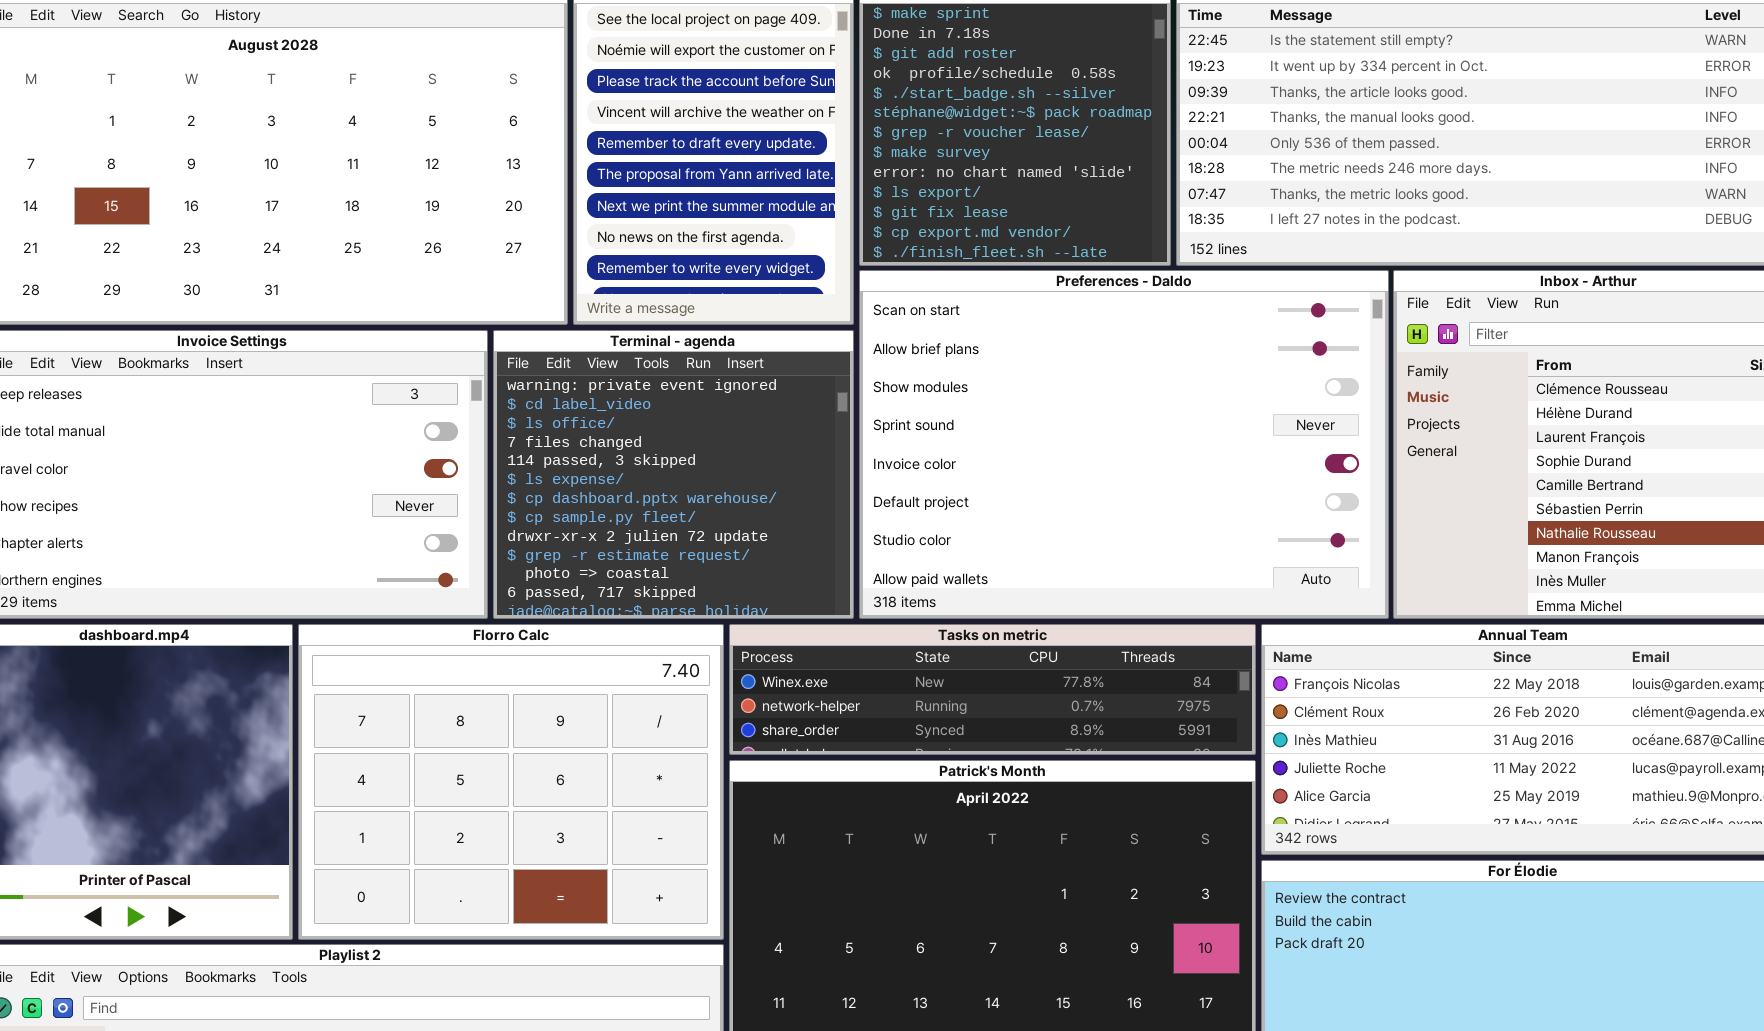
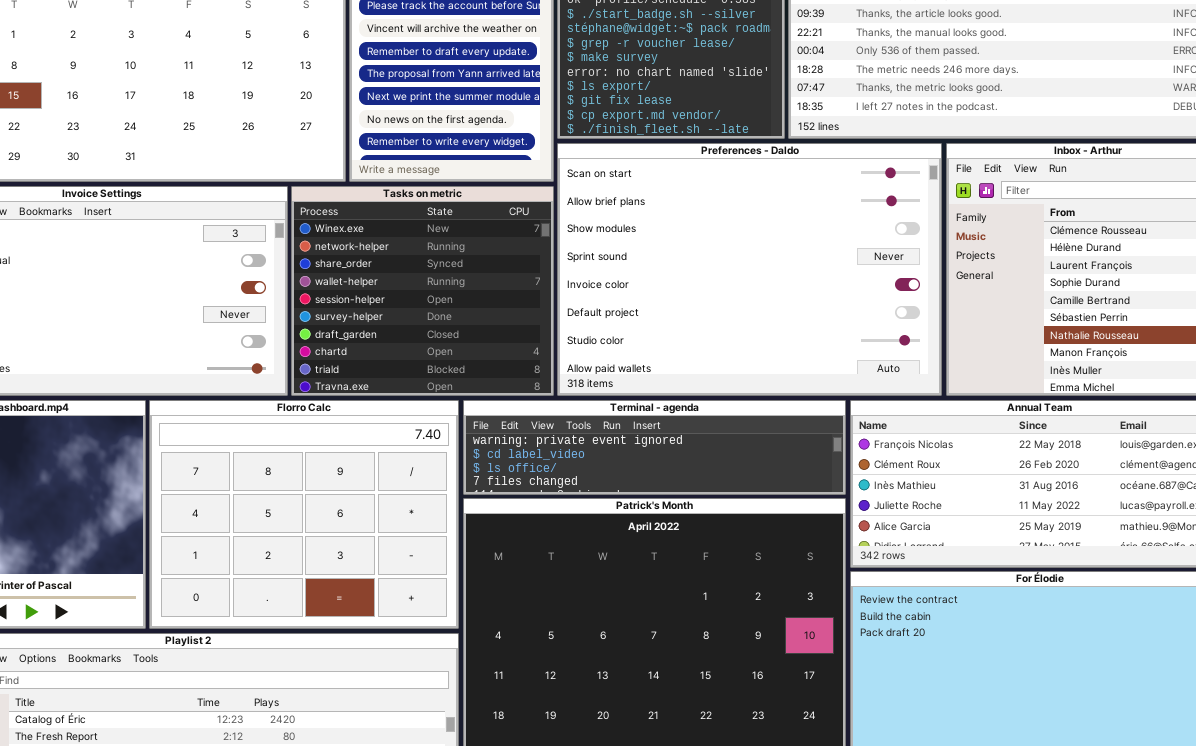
Terminal - agenda: [493,330,854,619] -> [463,400,846,495], moved, resized
Tasks on metric: [729,624,1256,755] -> [291,186,554,396], moved, resized

